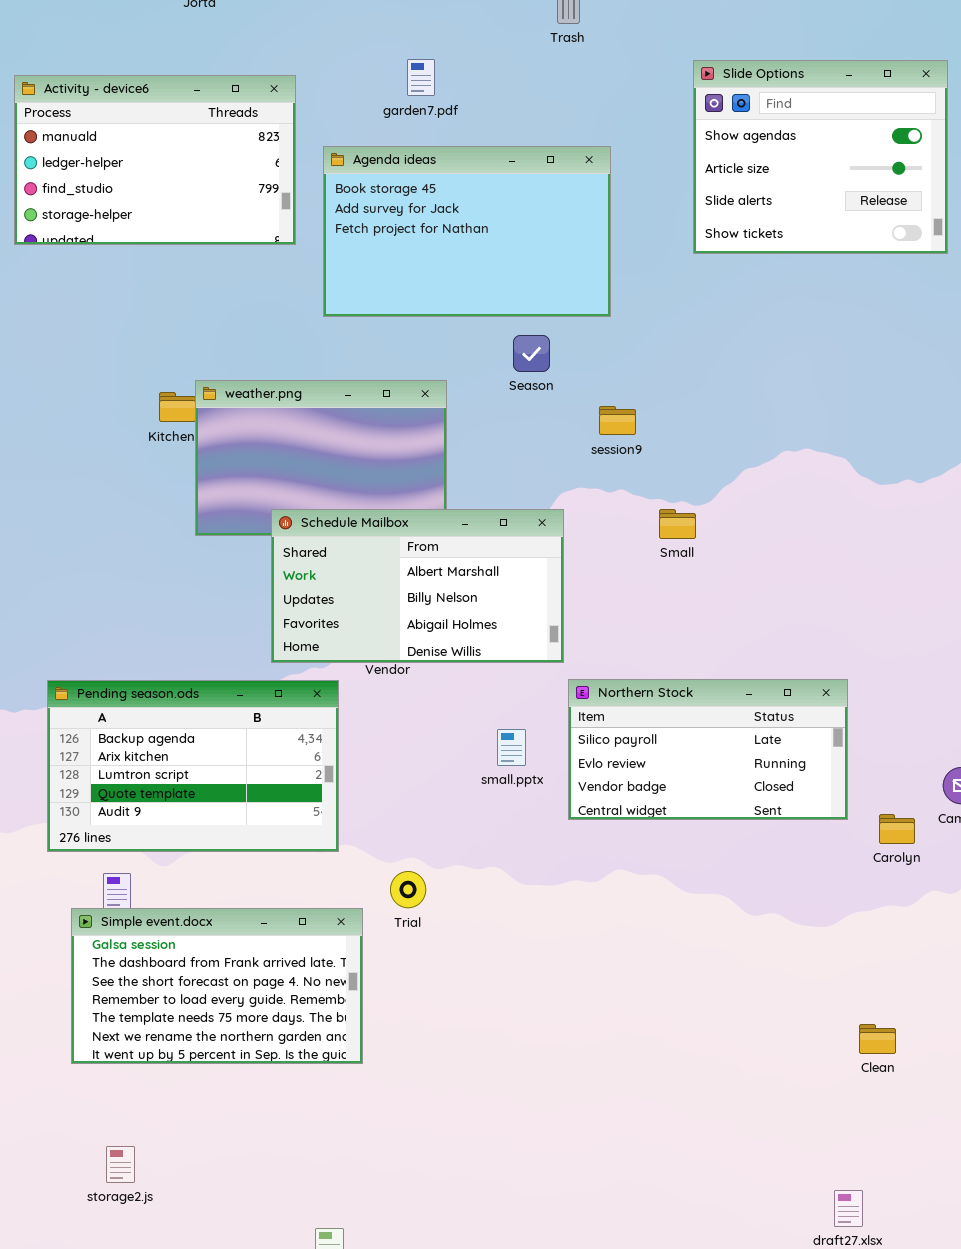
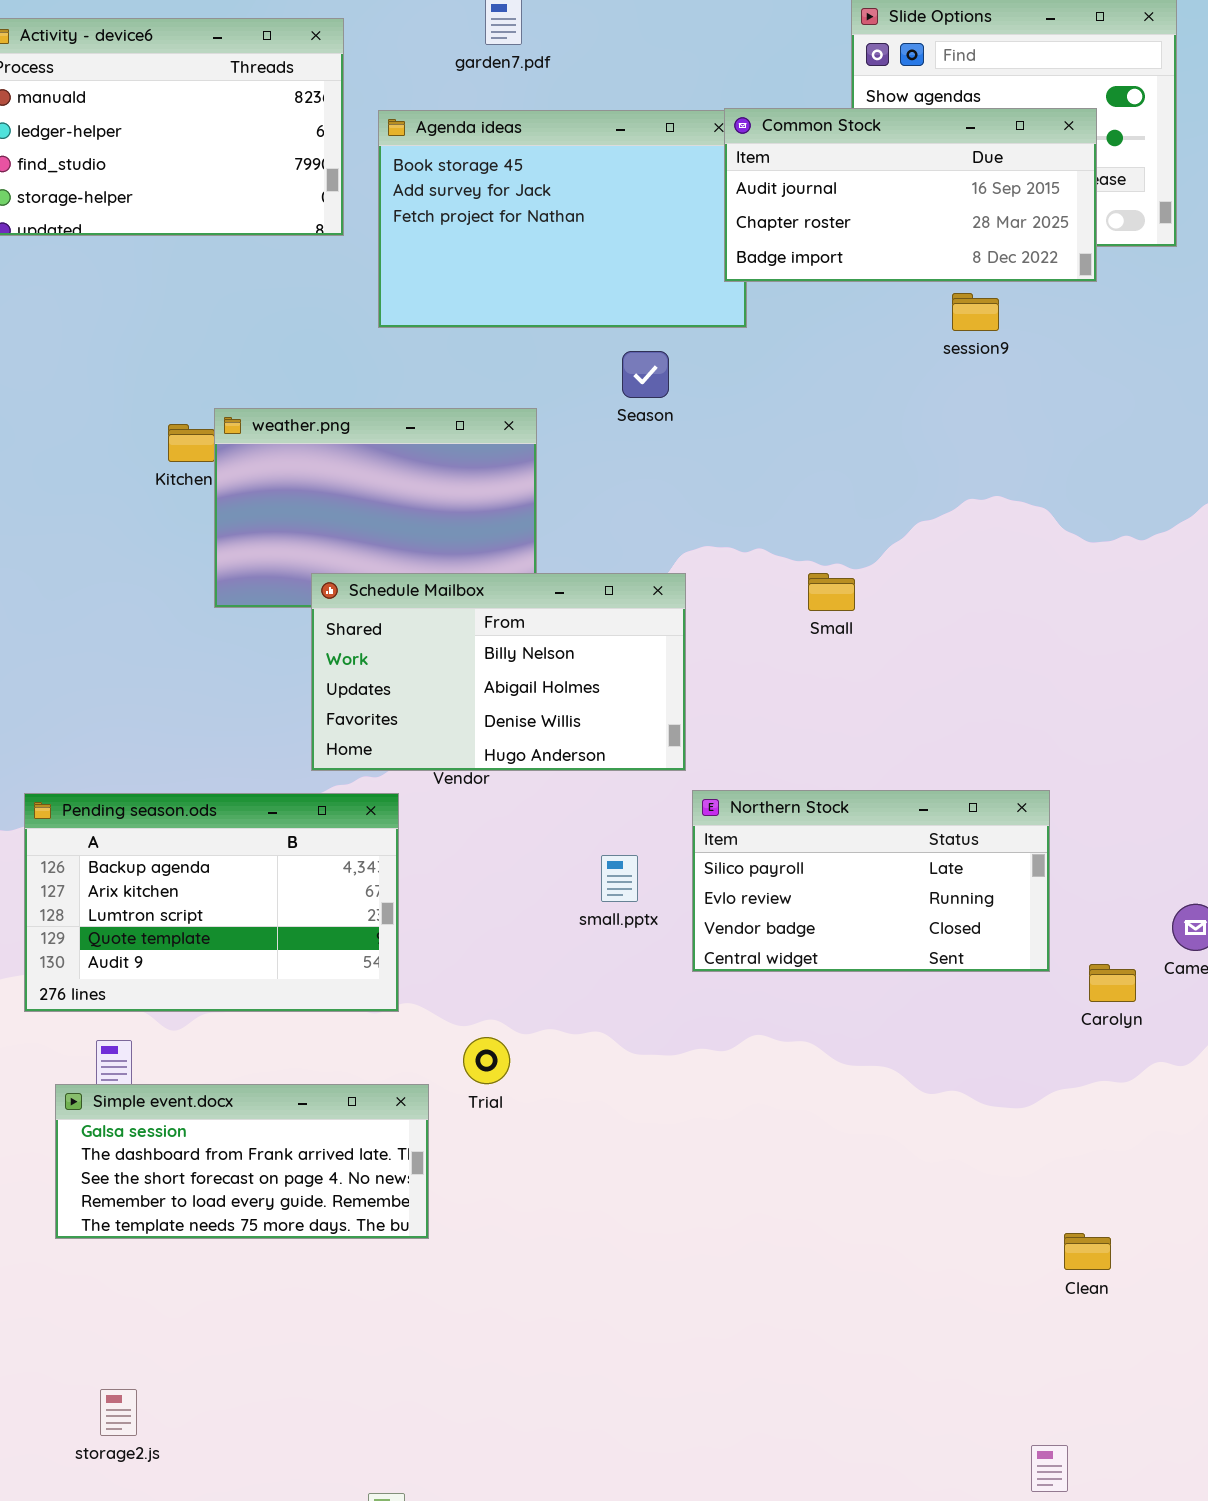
Common Stock: none -> [724,108,1097,282], opened
session9: [599,406,636,435] -> [952,293,999,331], moved
Schedule Mailbox: [271,509,564,663] -> [311,573,686,771], scrolled down 1 row
Simple event.docx: [71,908,363,1064] -> [55,1084,429,1239], resized

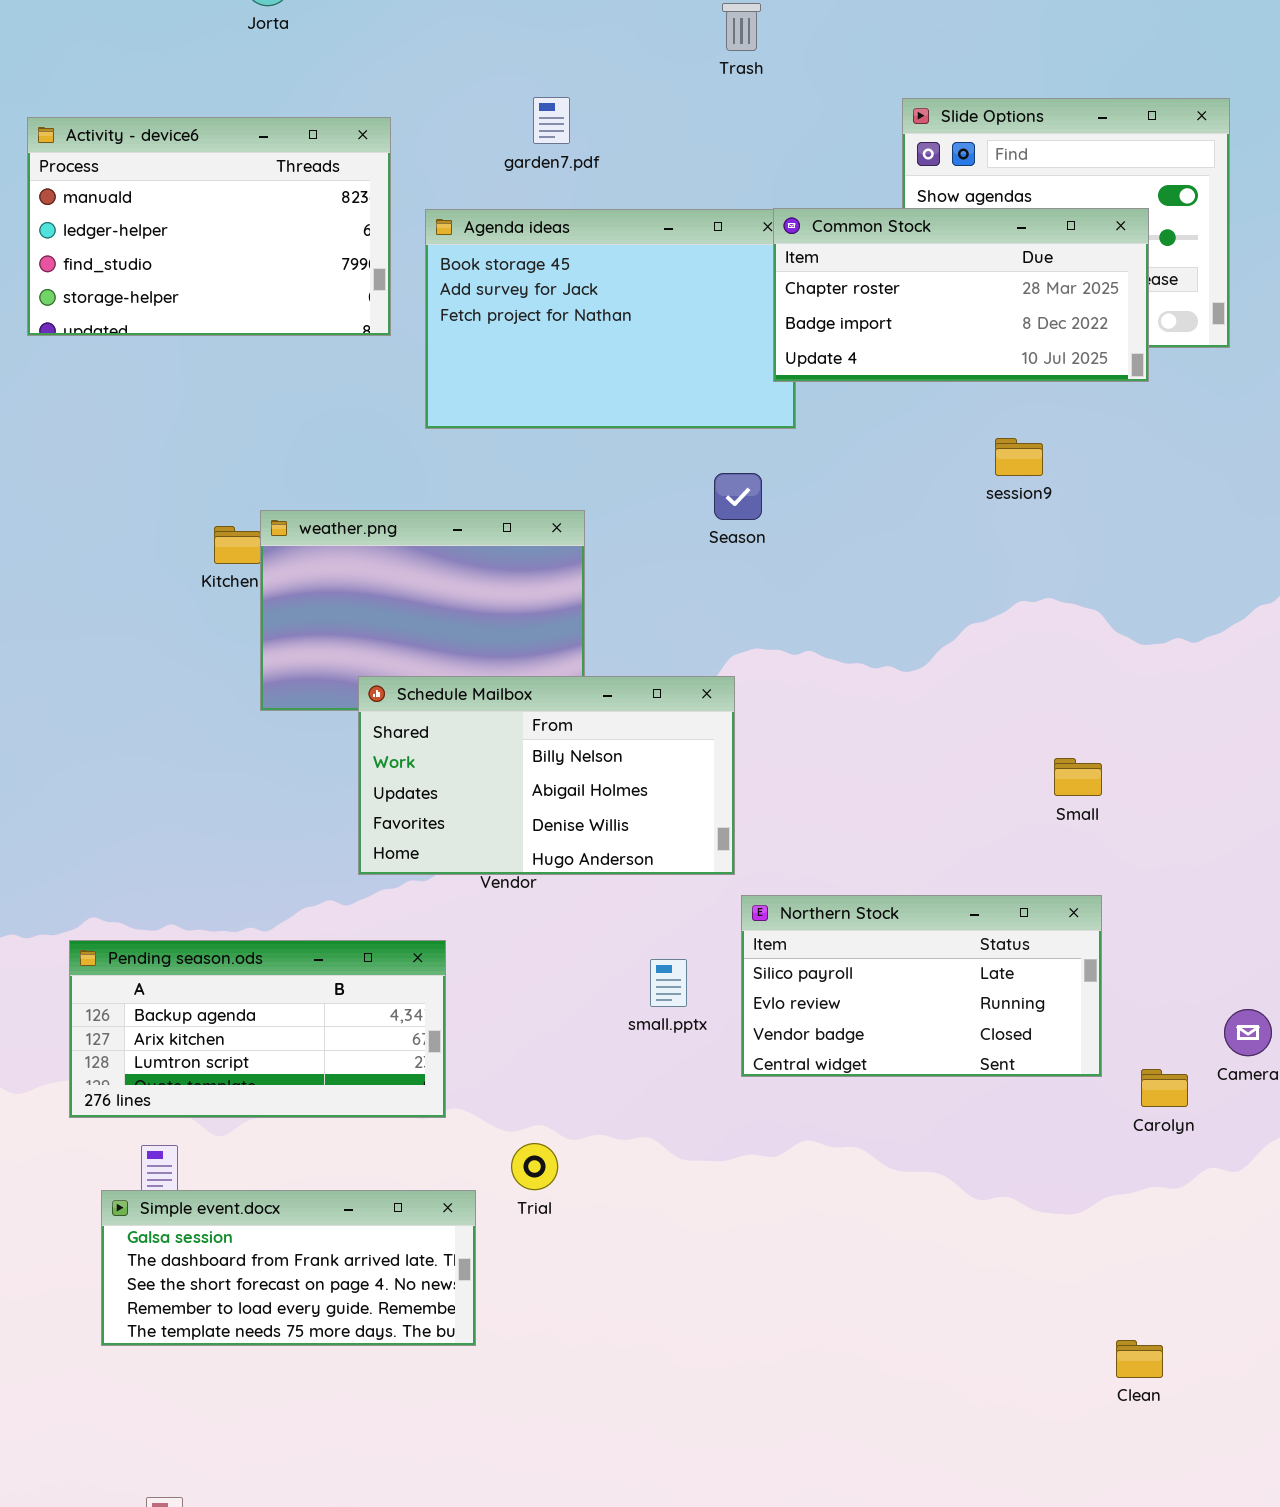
Common Stock: [724,108,1097,282] -> [773,208,1149,382], scrolled down 1 row
session9: [952,293,999,331] -> [995,438,1043,476], moved
Season: [622,351,669,398] -> [714,473,762,520], moved
Small: [808,573,855,611] -> [1054,758,1102,796], moved
Pending season.ods: [24,793,399,1012] -> [69,940,446,1118], resized

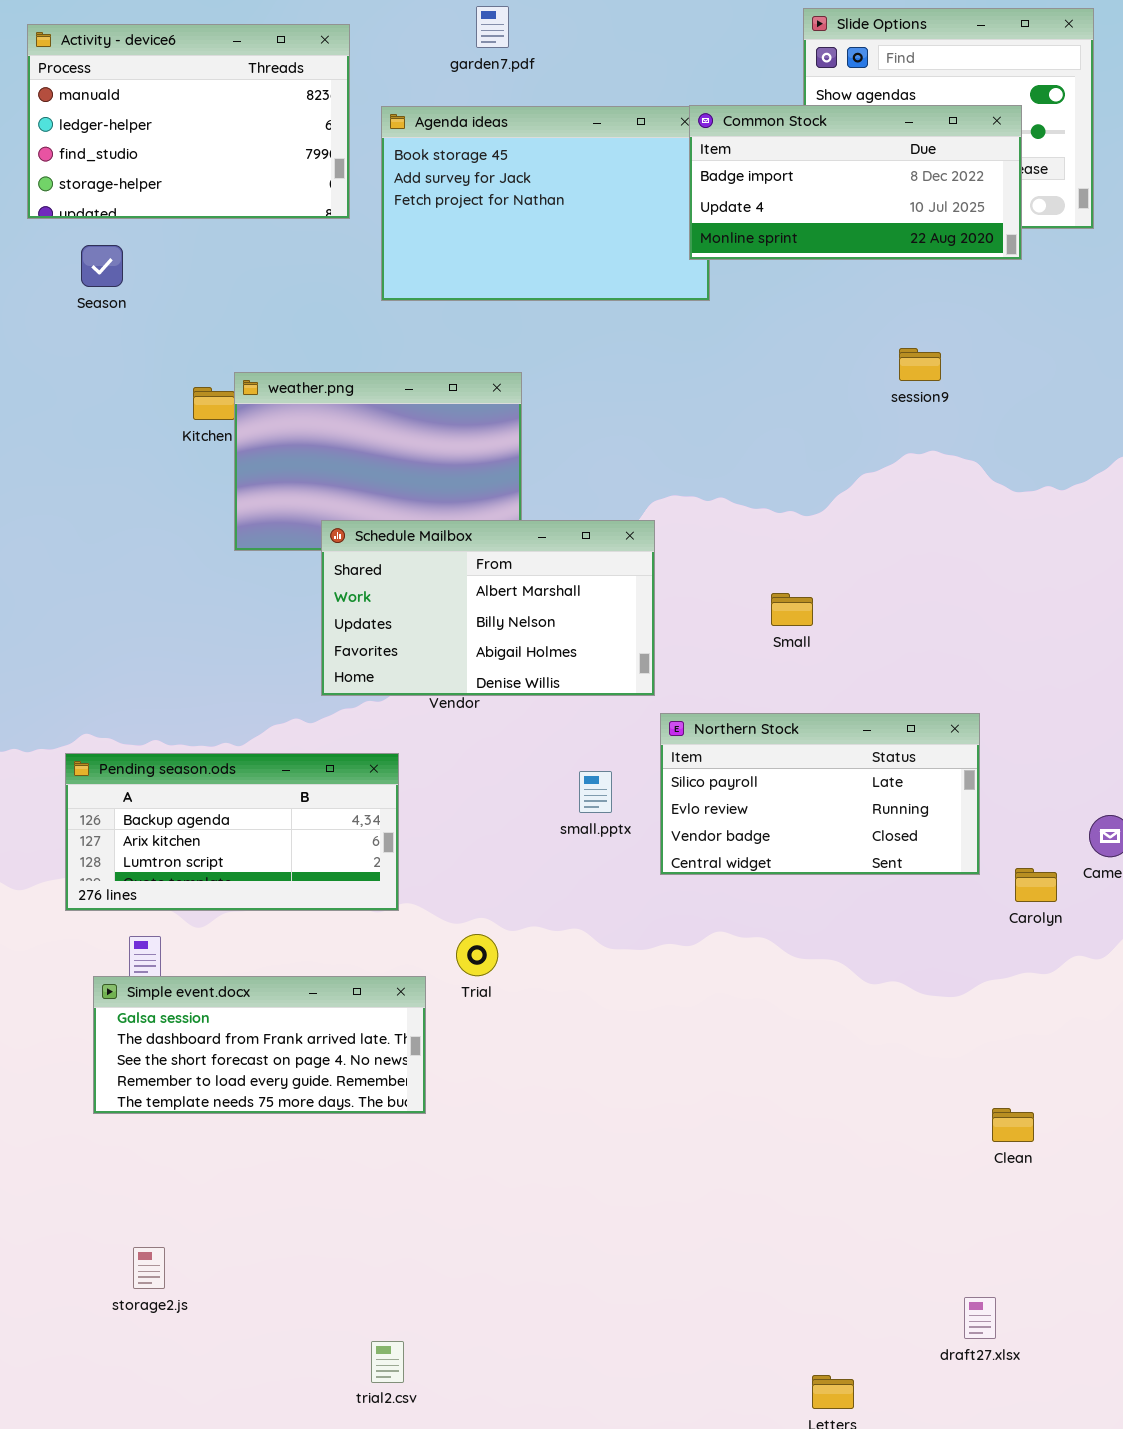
Common Stock: [773,208,1149,382] -> [689,105,1022,260], scrolled down 1 row
session9: [995,438,1043,476] -> [899,348,941,381], moved
Season: [714,473,762,520] -> [81,245,123,287], moved
Schedule Mailbox: [358,676,735,875] -> [321,520,655,696], scrolled up 1 row
Small: [1054,758,1102,796] -> [771,593,813,626], moved

